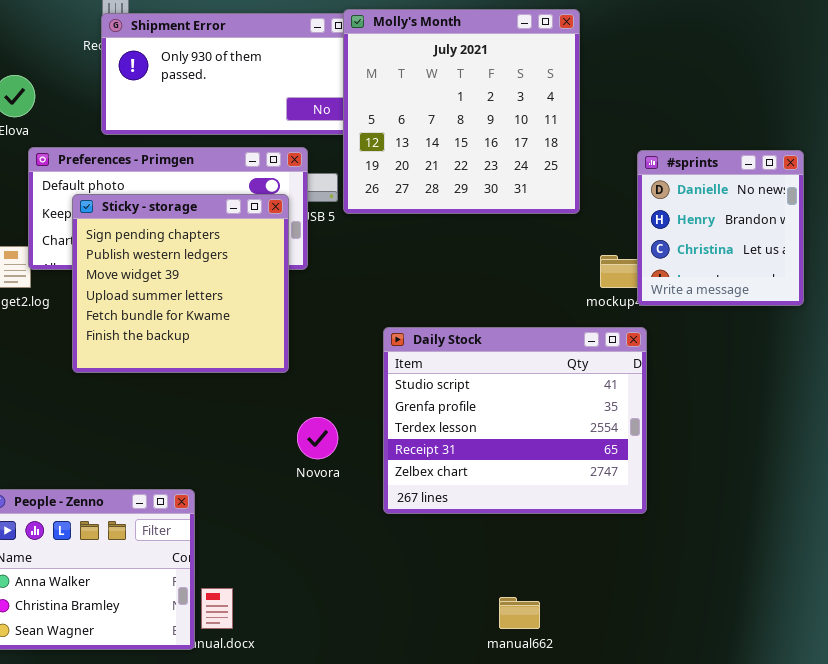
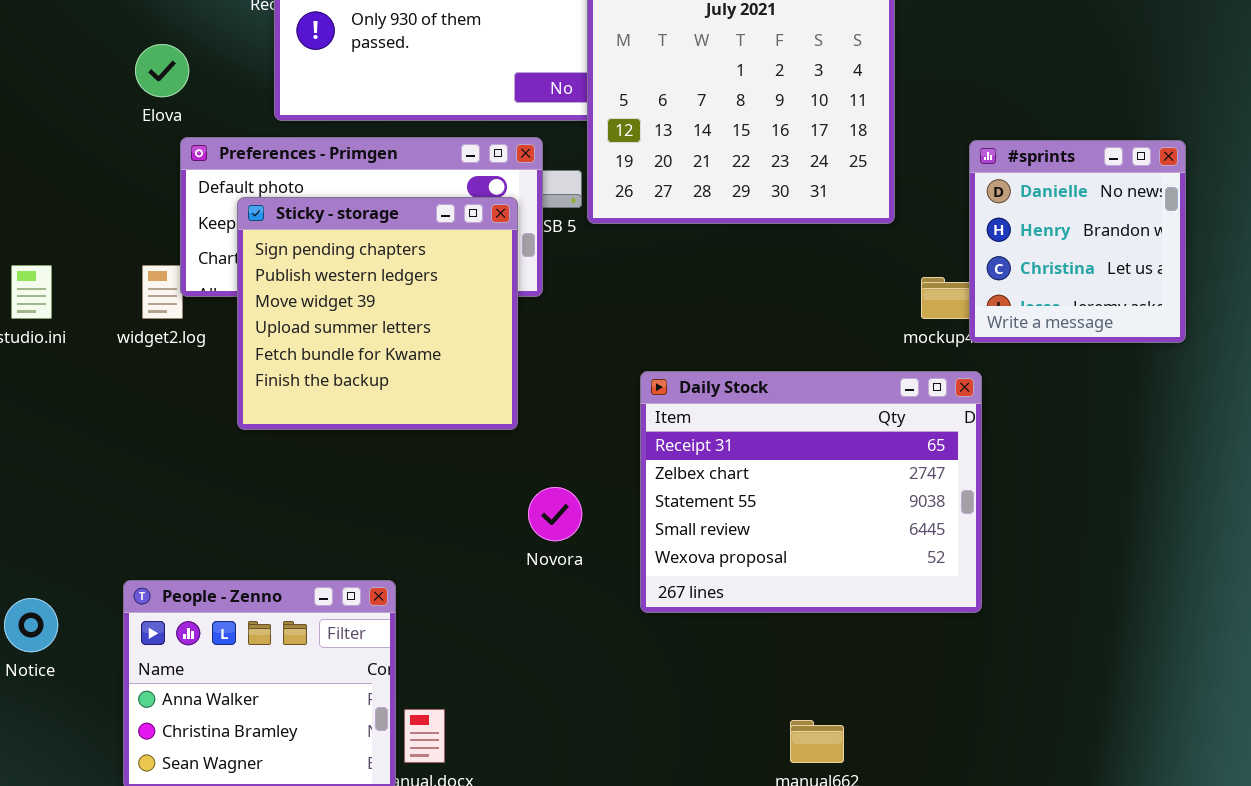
Daily Stock: [383,327,647,514] -> [640,371,982,613], scrolled down 3 rows

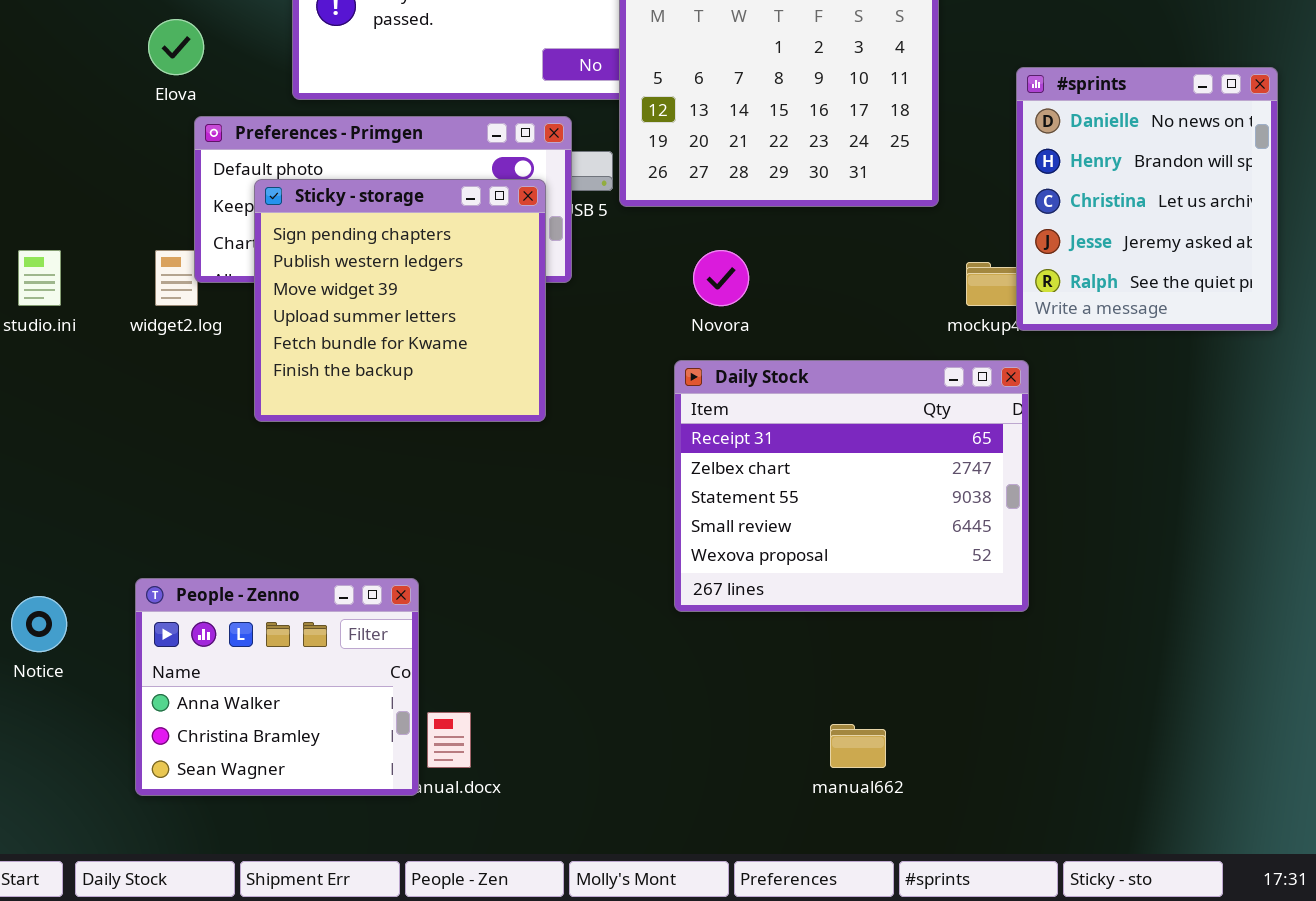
#sprints: [969,140,1186,343] -> [1016,67,1278,331], resized
Novora: [528,487,582,541] -> [693,250,749,306], moved

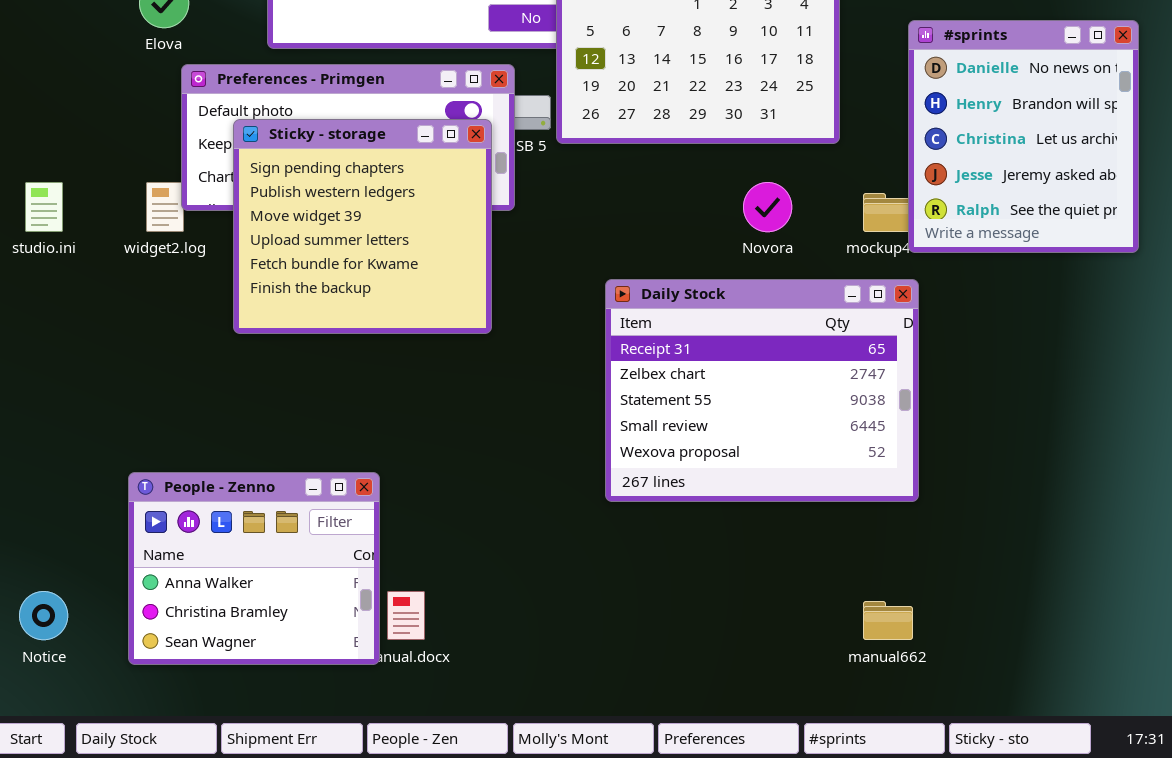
Novora: [693,250,749,306] -> [743,182,792,232], moved
Notice: [11,596,67,652] -> [19,591,68,640], moved
manual662: [830,724,886,768] -> [863,601,913,640], moved

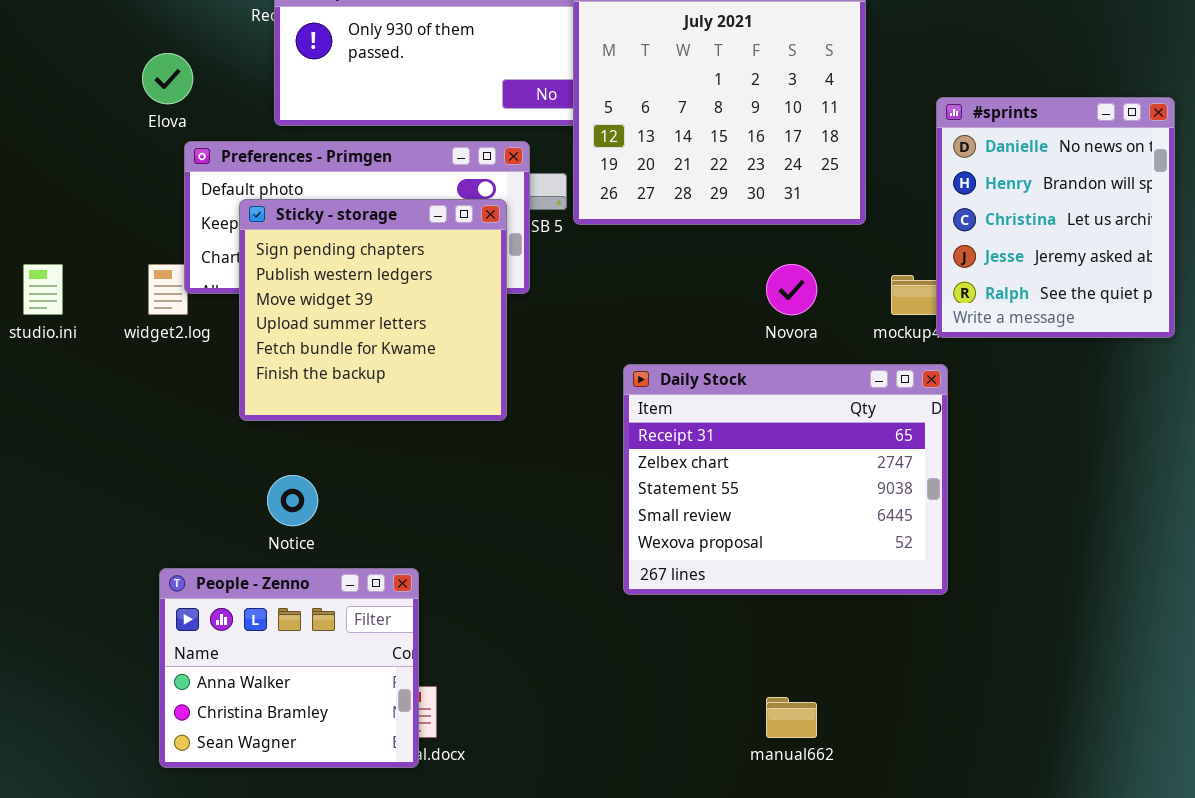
People - Zenno: [128,472,380,665] -> [159,568,419,768], moved
Notice: [19,591,68,640] -> [267,475,318,526], moved
manual662: [863,601,913,640] -> [766,697,817,738], moved

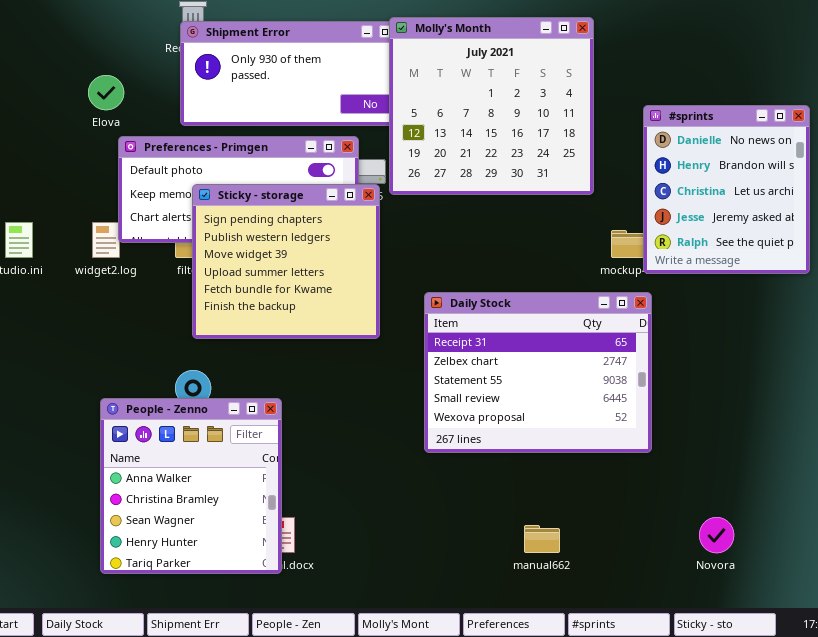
Sticky - storage: [239,199,507,421] -> [192,184,380,339], moved
Novora: [766,264,817,315] -> [699,517,734,553], moved
People - Zenno: [159,568,419,768] -> [100,398,282,574], resized

